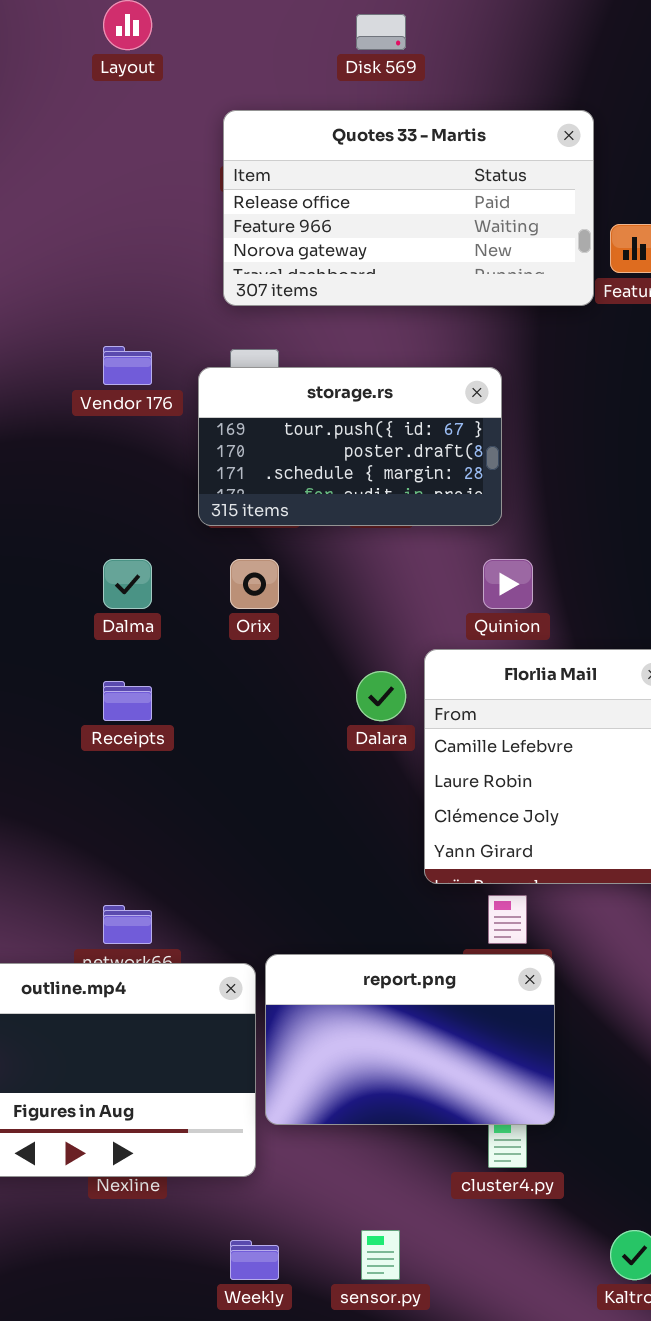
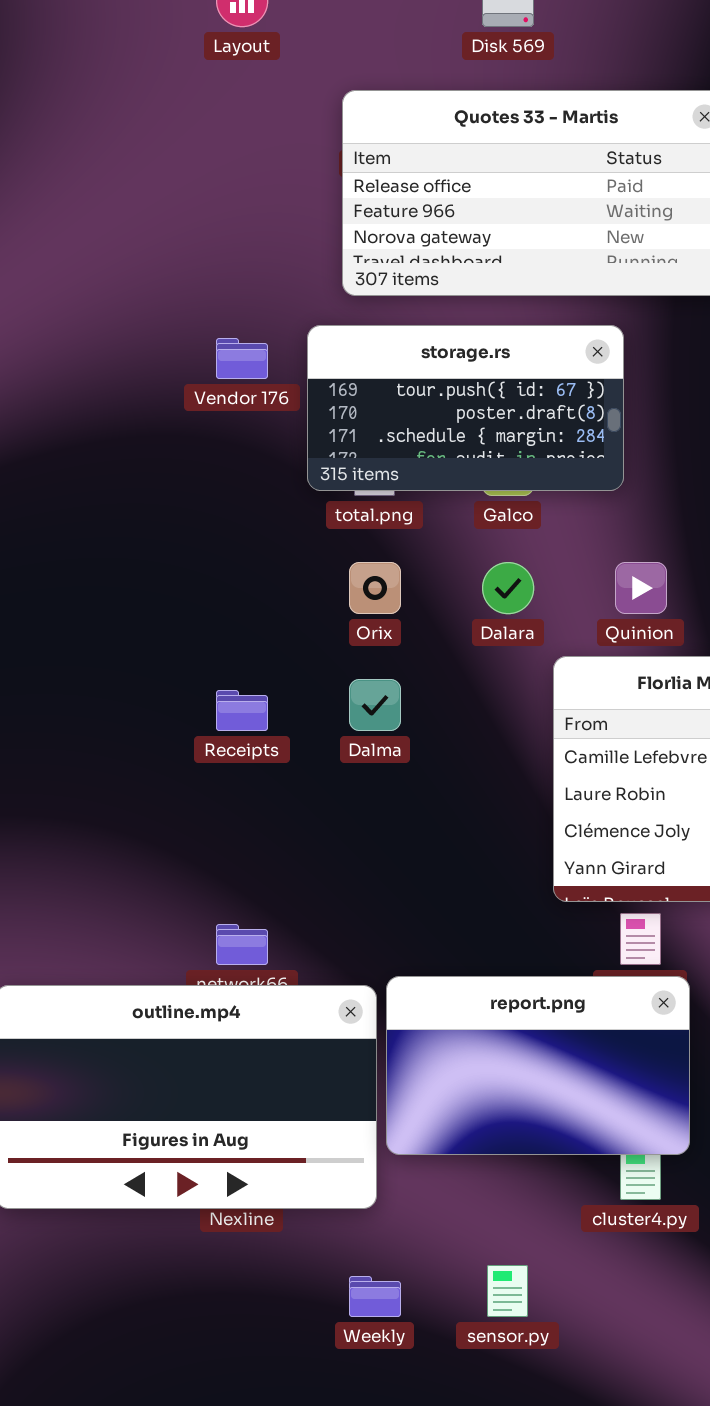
storage.rs: [198,367,502,526] -> [307,325,624,491], moved
Dalma: [103,559,152,609] -> [349,679,401,731], moved
Dalara: [356,671,406,721] -> [482,562,534,614], moved

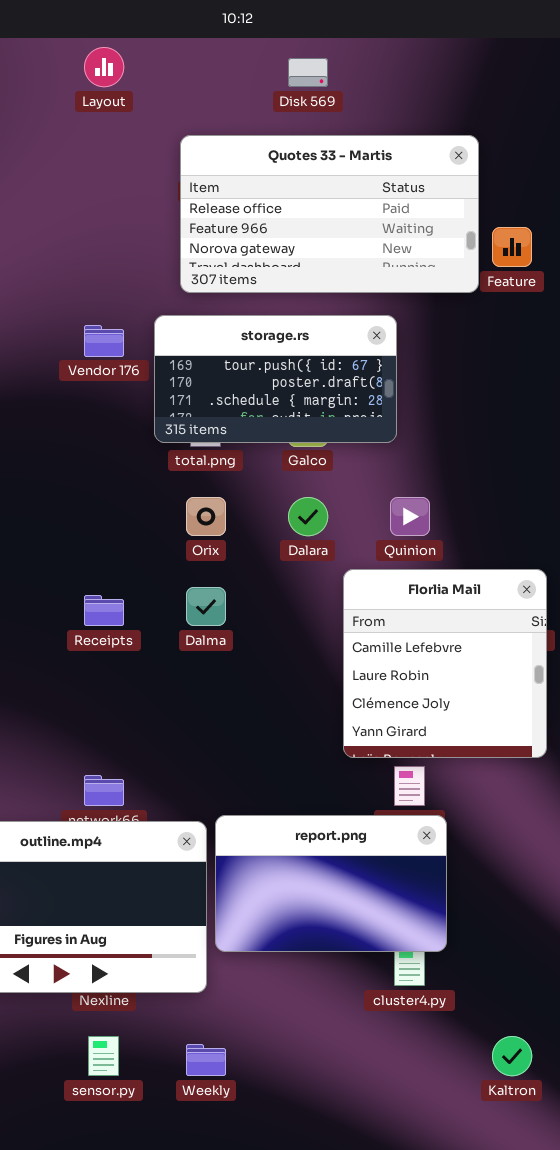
sensor.py: [487,1265,528,1317] -> [88,1036,119,1076], moved

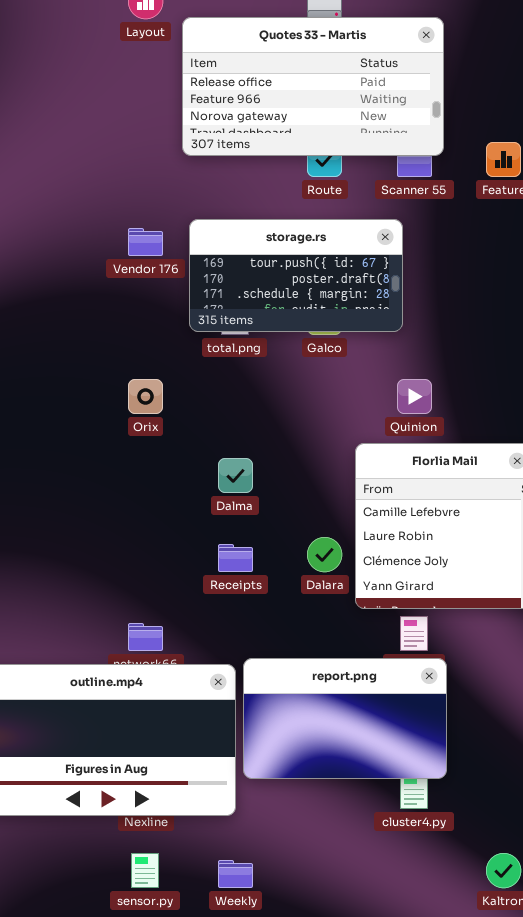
Quotes 33 - Martis: [180,135,479,293] -> [182,17,444,156], moved
Orix: [186,497,226,536] -> [128,379,163,414], moved
Dalara: [288,497,328,536] -> [307,537,342,572], moved
Receipts: [84,595,124,626] -> [218,544,253,572], moved

